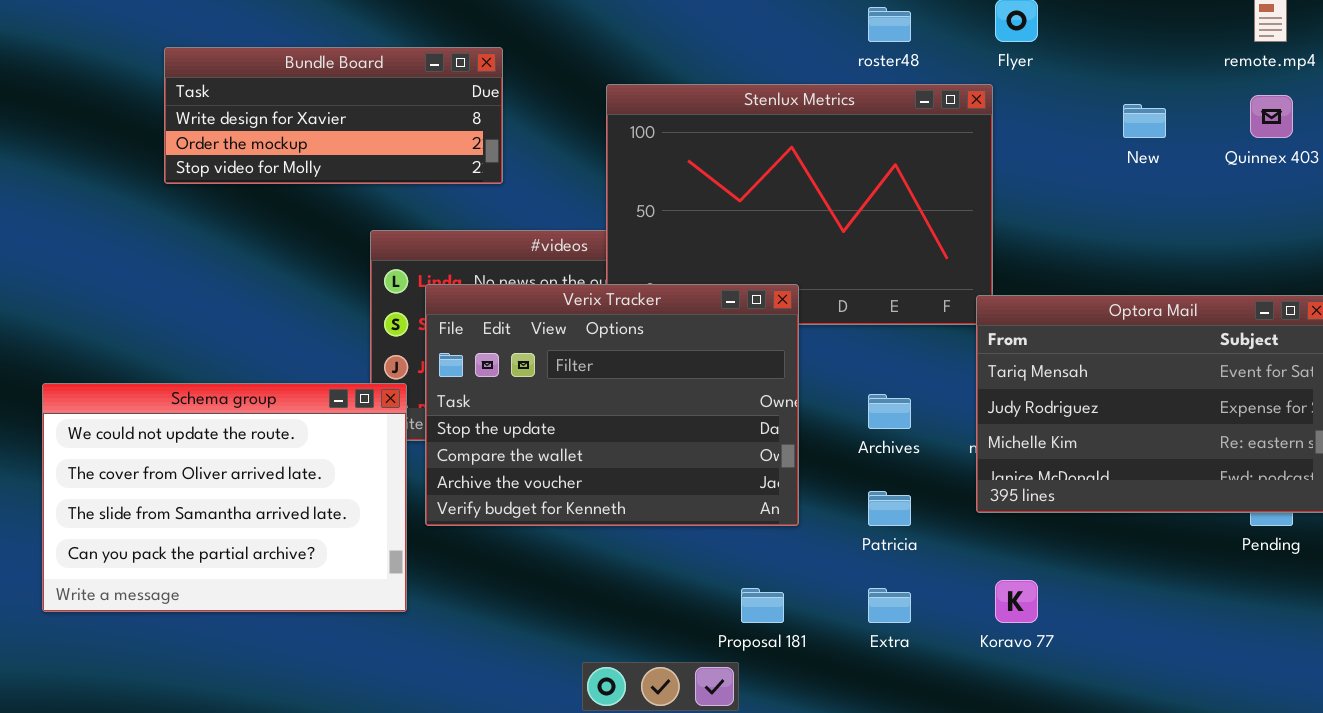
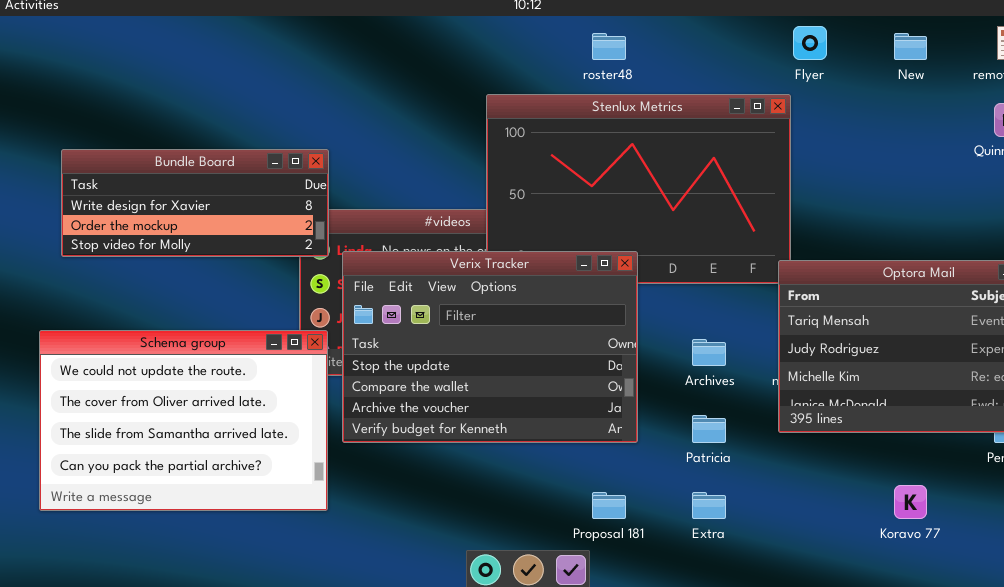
roster48: [868,7,911,42] -> [592,33,626,60], moved
Bundle Board: [164,47,503,184] -> [61,149,329,257], moved
New: [1123,104,1166,138] -> [894,33,927,60], moved
Koravo 77: [995,580,1038,623] -> [894,485,927,519], moved

